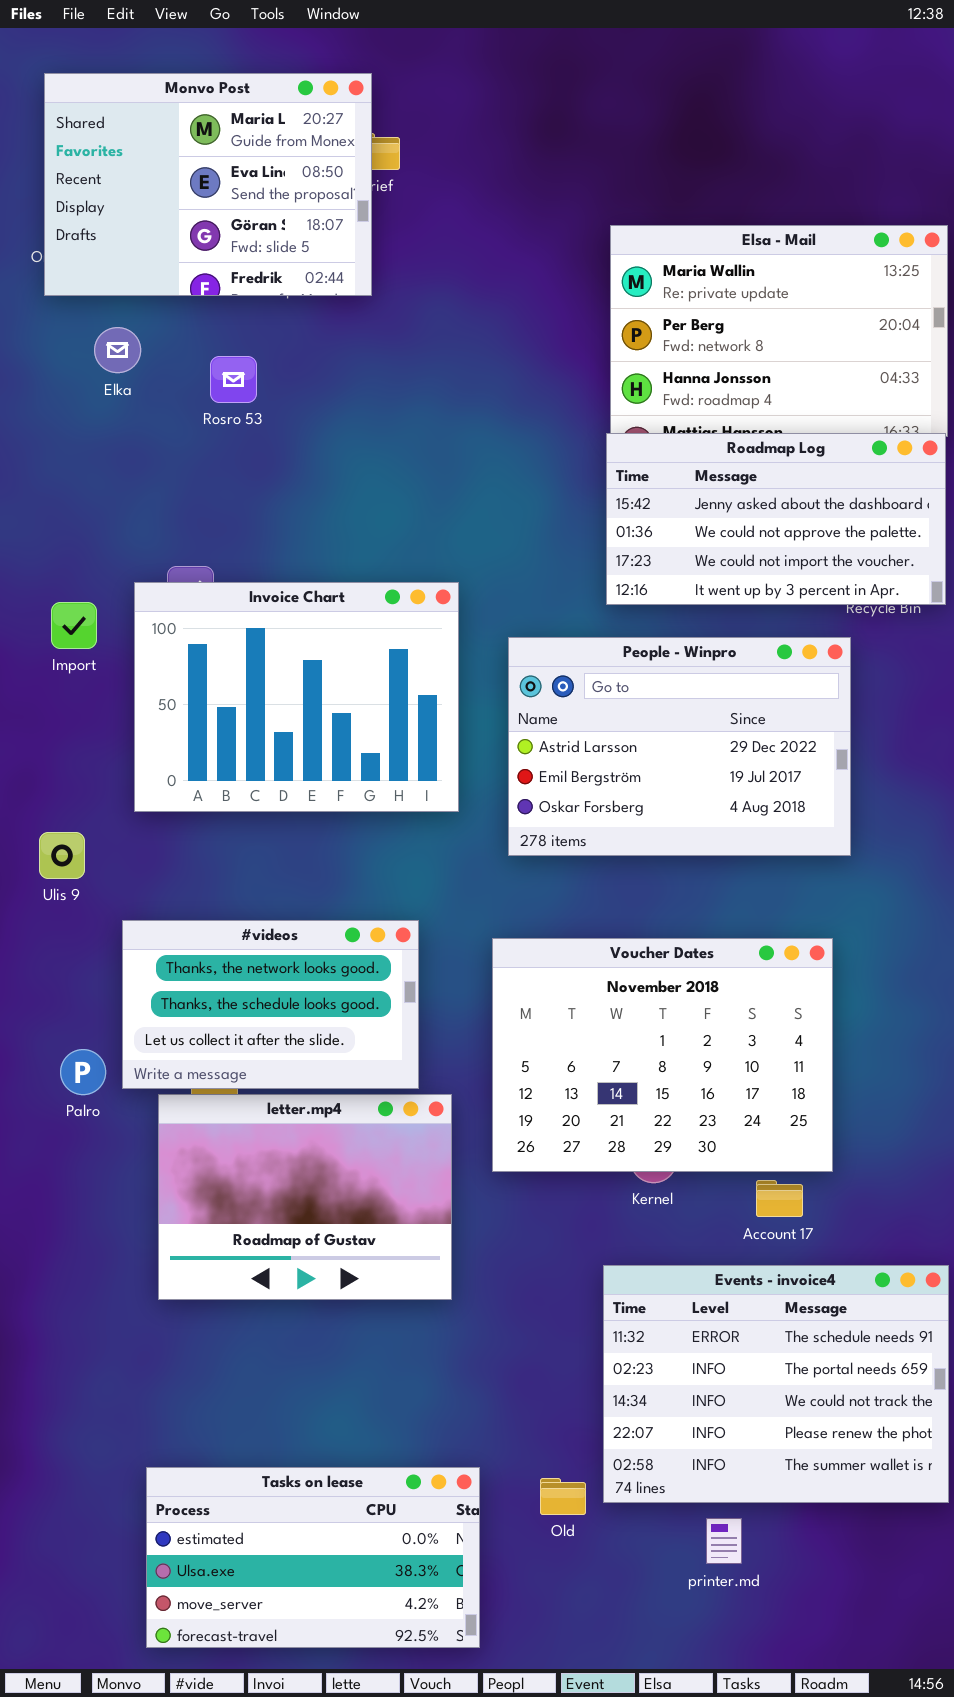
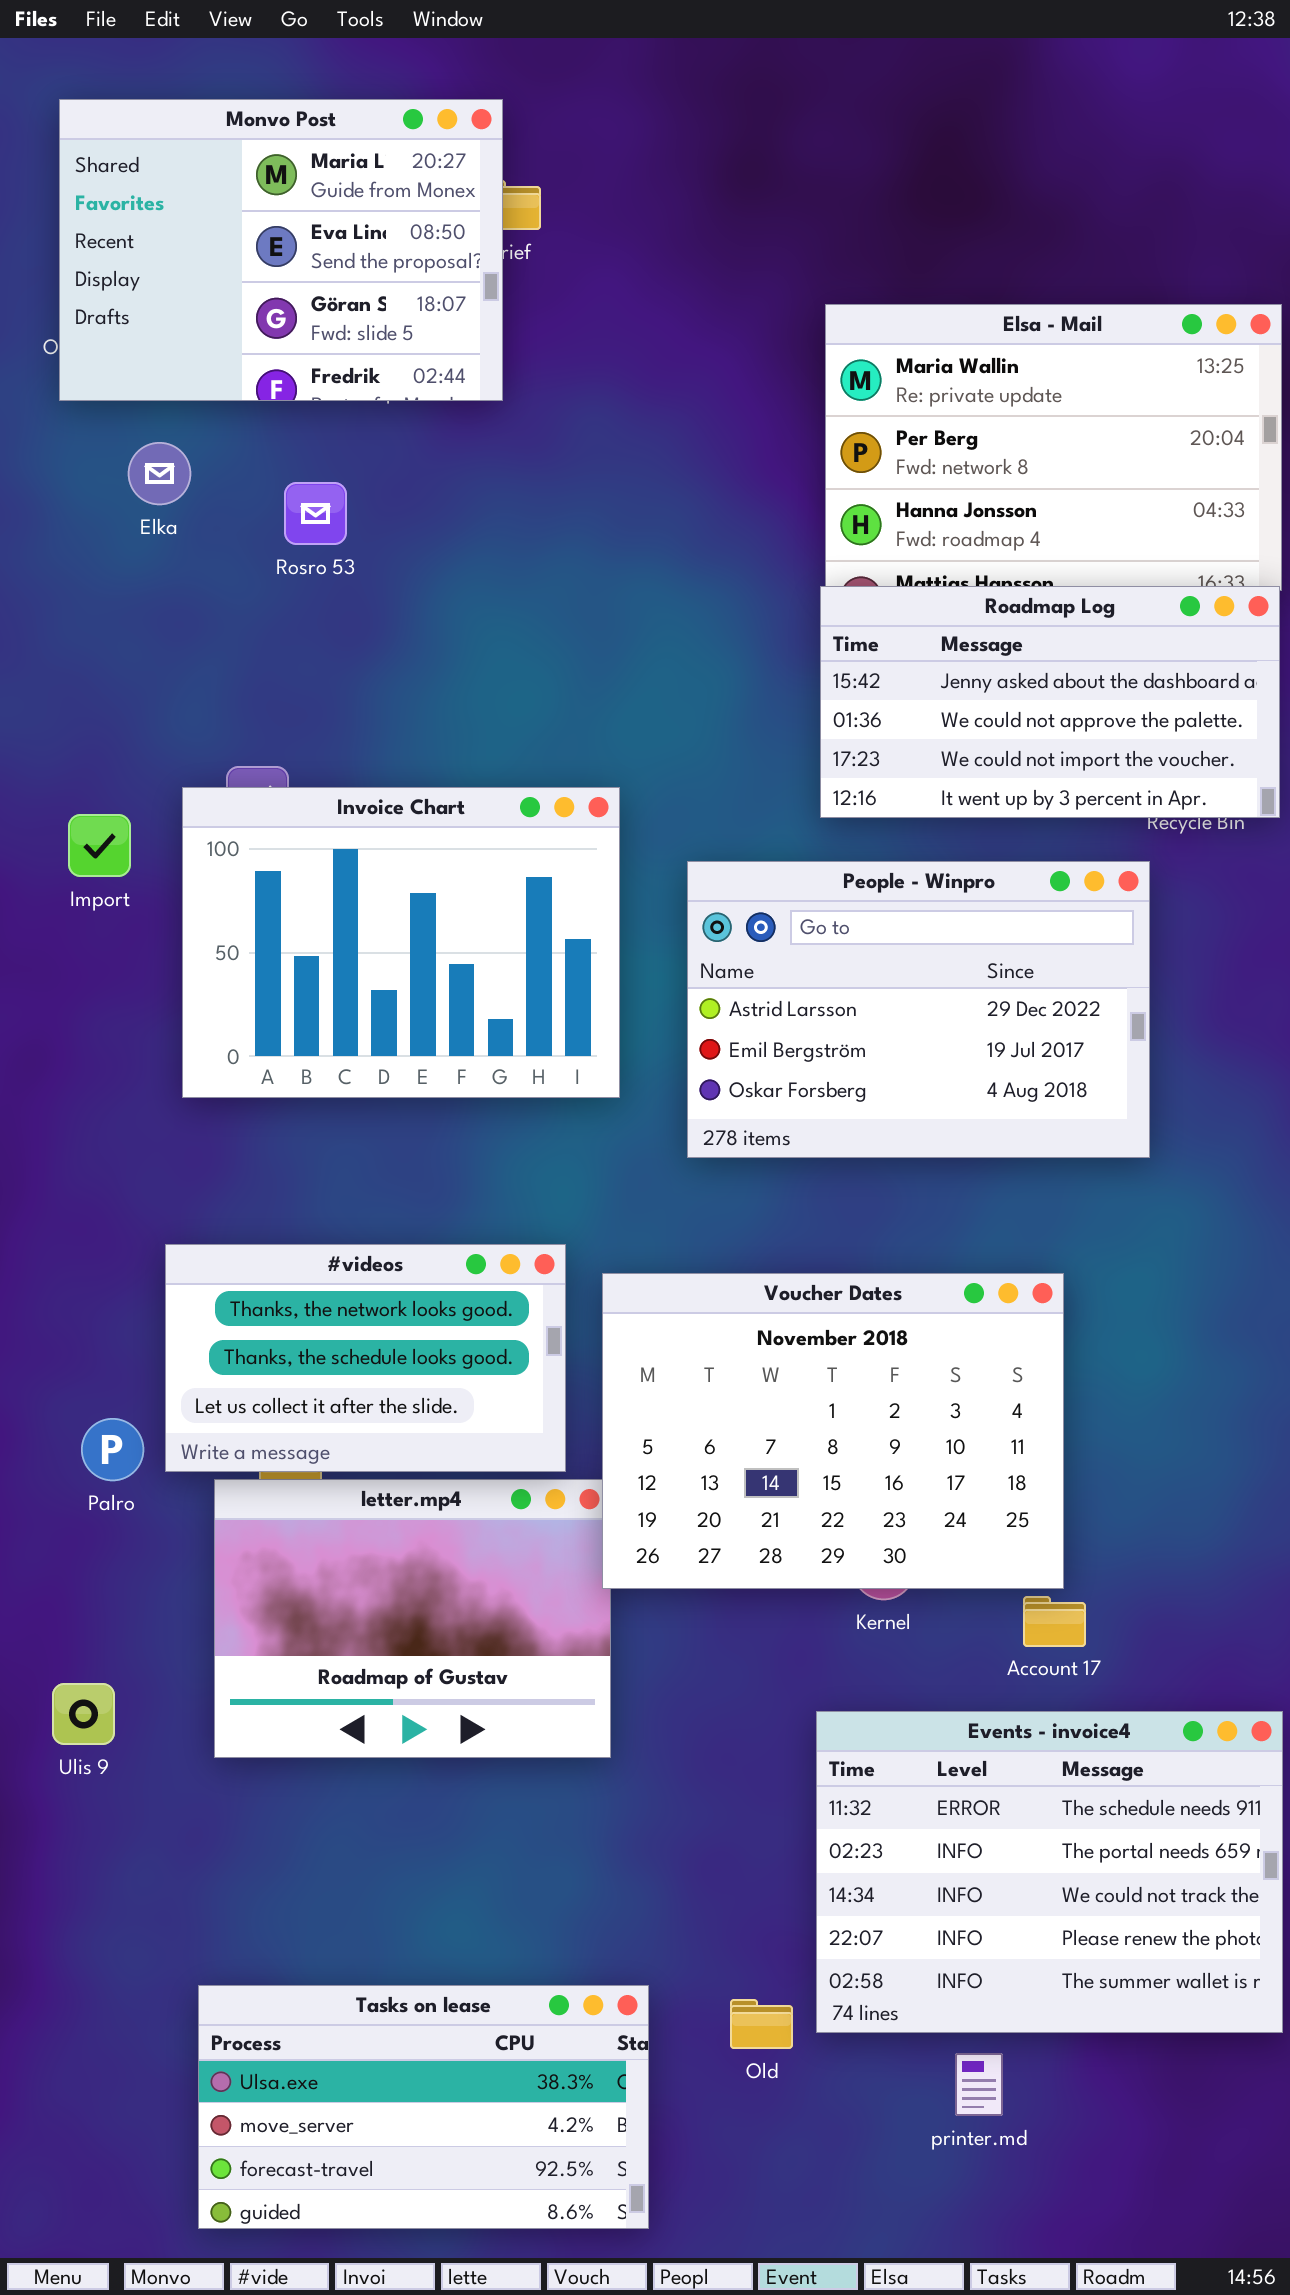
Ulis 9: [39,832,85,879] -> [52,1683,115,1745], moved
Voucher Dates: [492,938,833,1172] -> [602,1273,1064,1589], moved
Tasks on lease: [146,1467,480,1648] -> [198,1985,649,2229], scrolled down 1 row

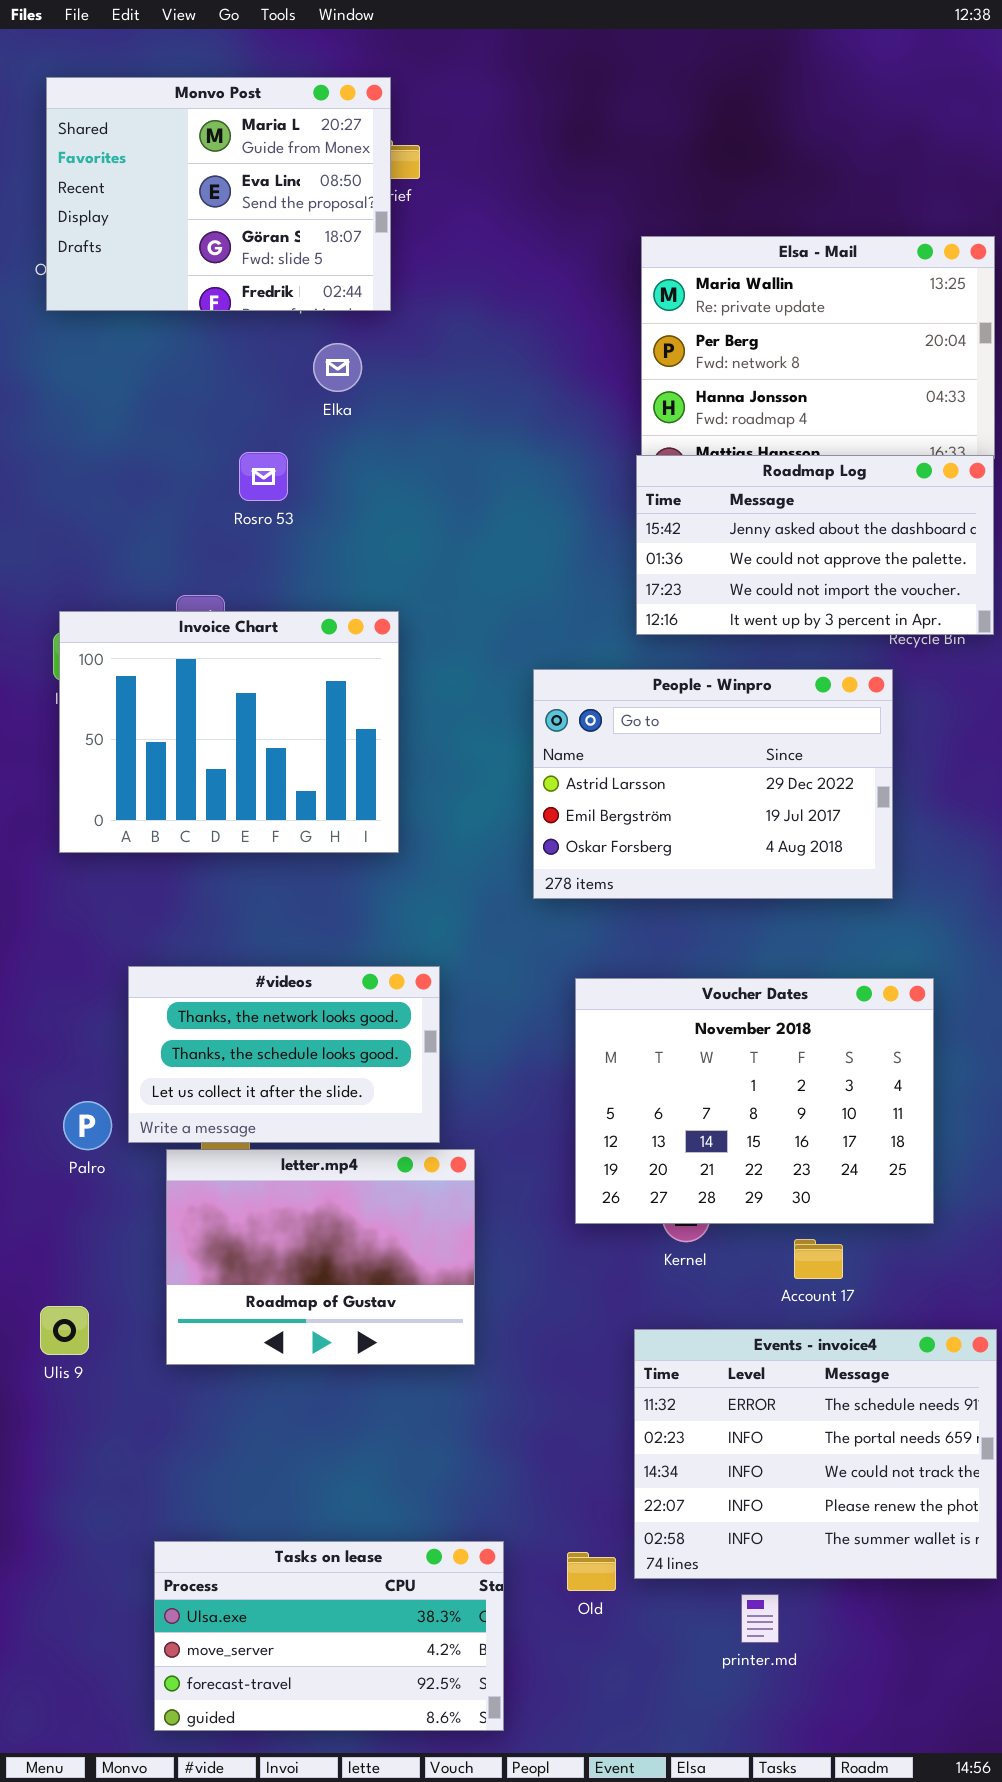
Elka: [128,442,191,505] -> [313,343,362,392], moved
Rosro 53: [284,482,347,545] -> [239,452,288,501], moved
Invoice Chart: [182,787,620,1098] -> [59,611,399,853], moved
Voucher Dates: [602,1273,1064,1589] -> [575,978,934,1224], moved

